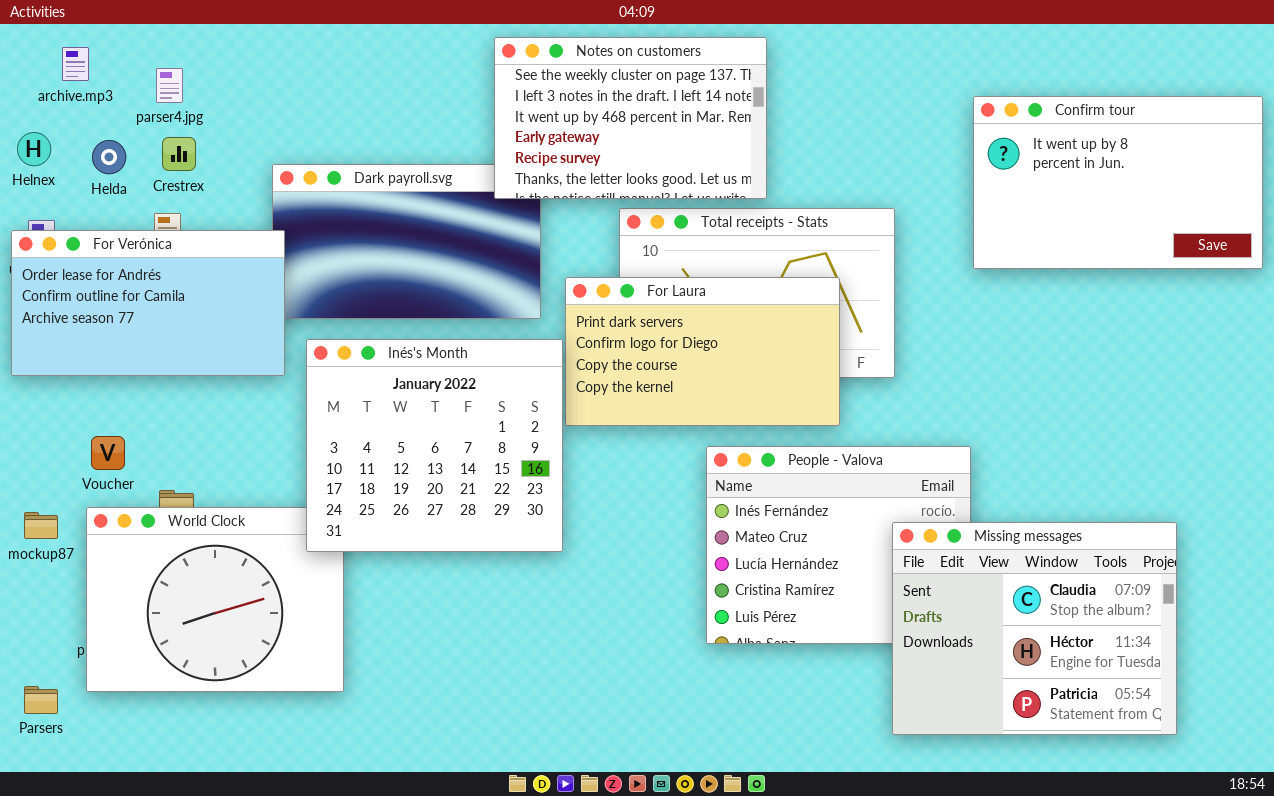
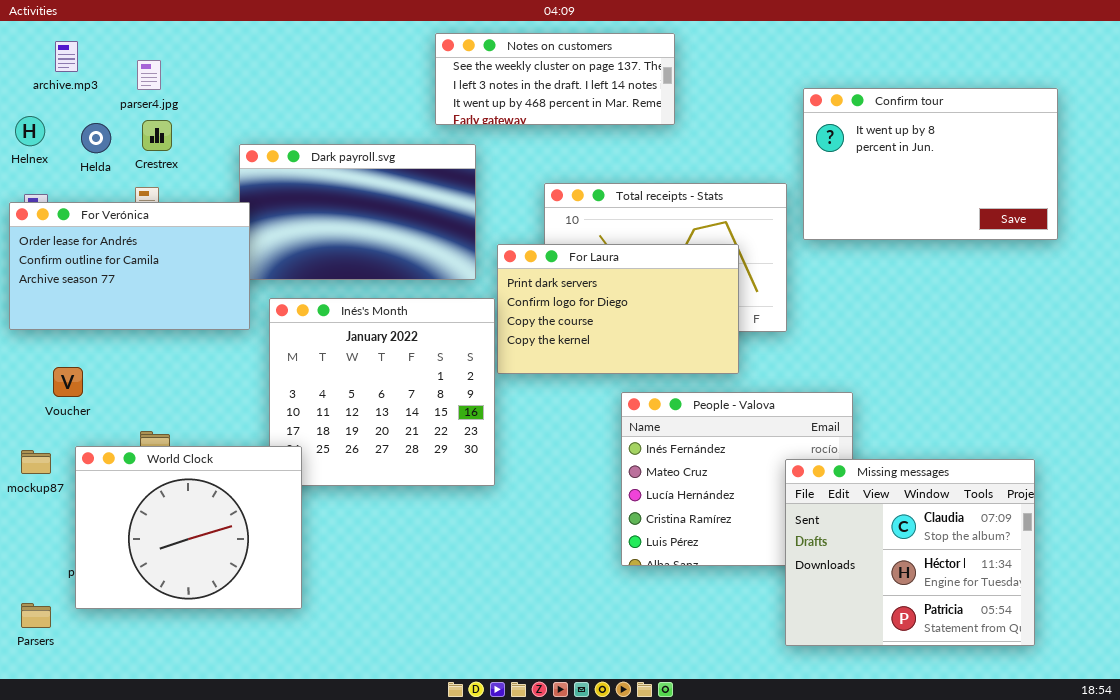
Notes on customers: [494,37,767,199] -> [435,33,675,125], resized
Confirm tour: [973,96,1263,269] -> [803,88,1058,240], moved
Voucher: [91,436,125,470] -> [53,367,83,397], moved
World Clock: [86,507,344,692] -> [75,446,302,609], raised

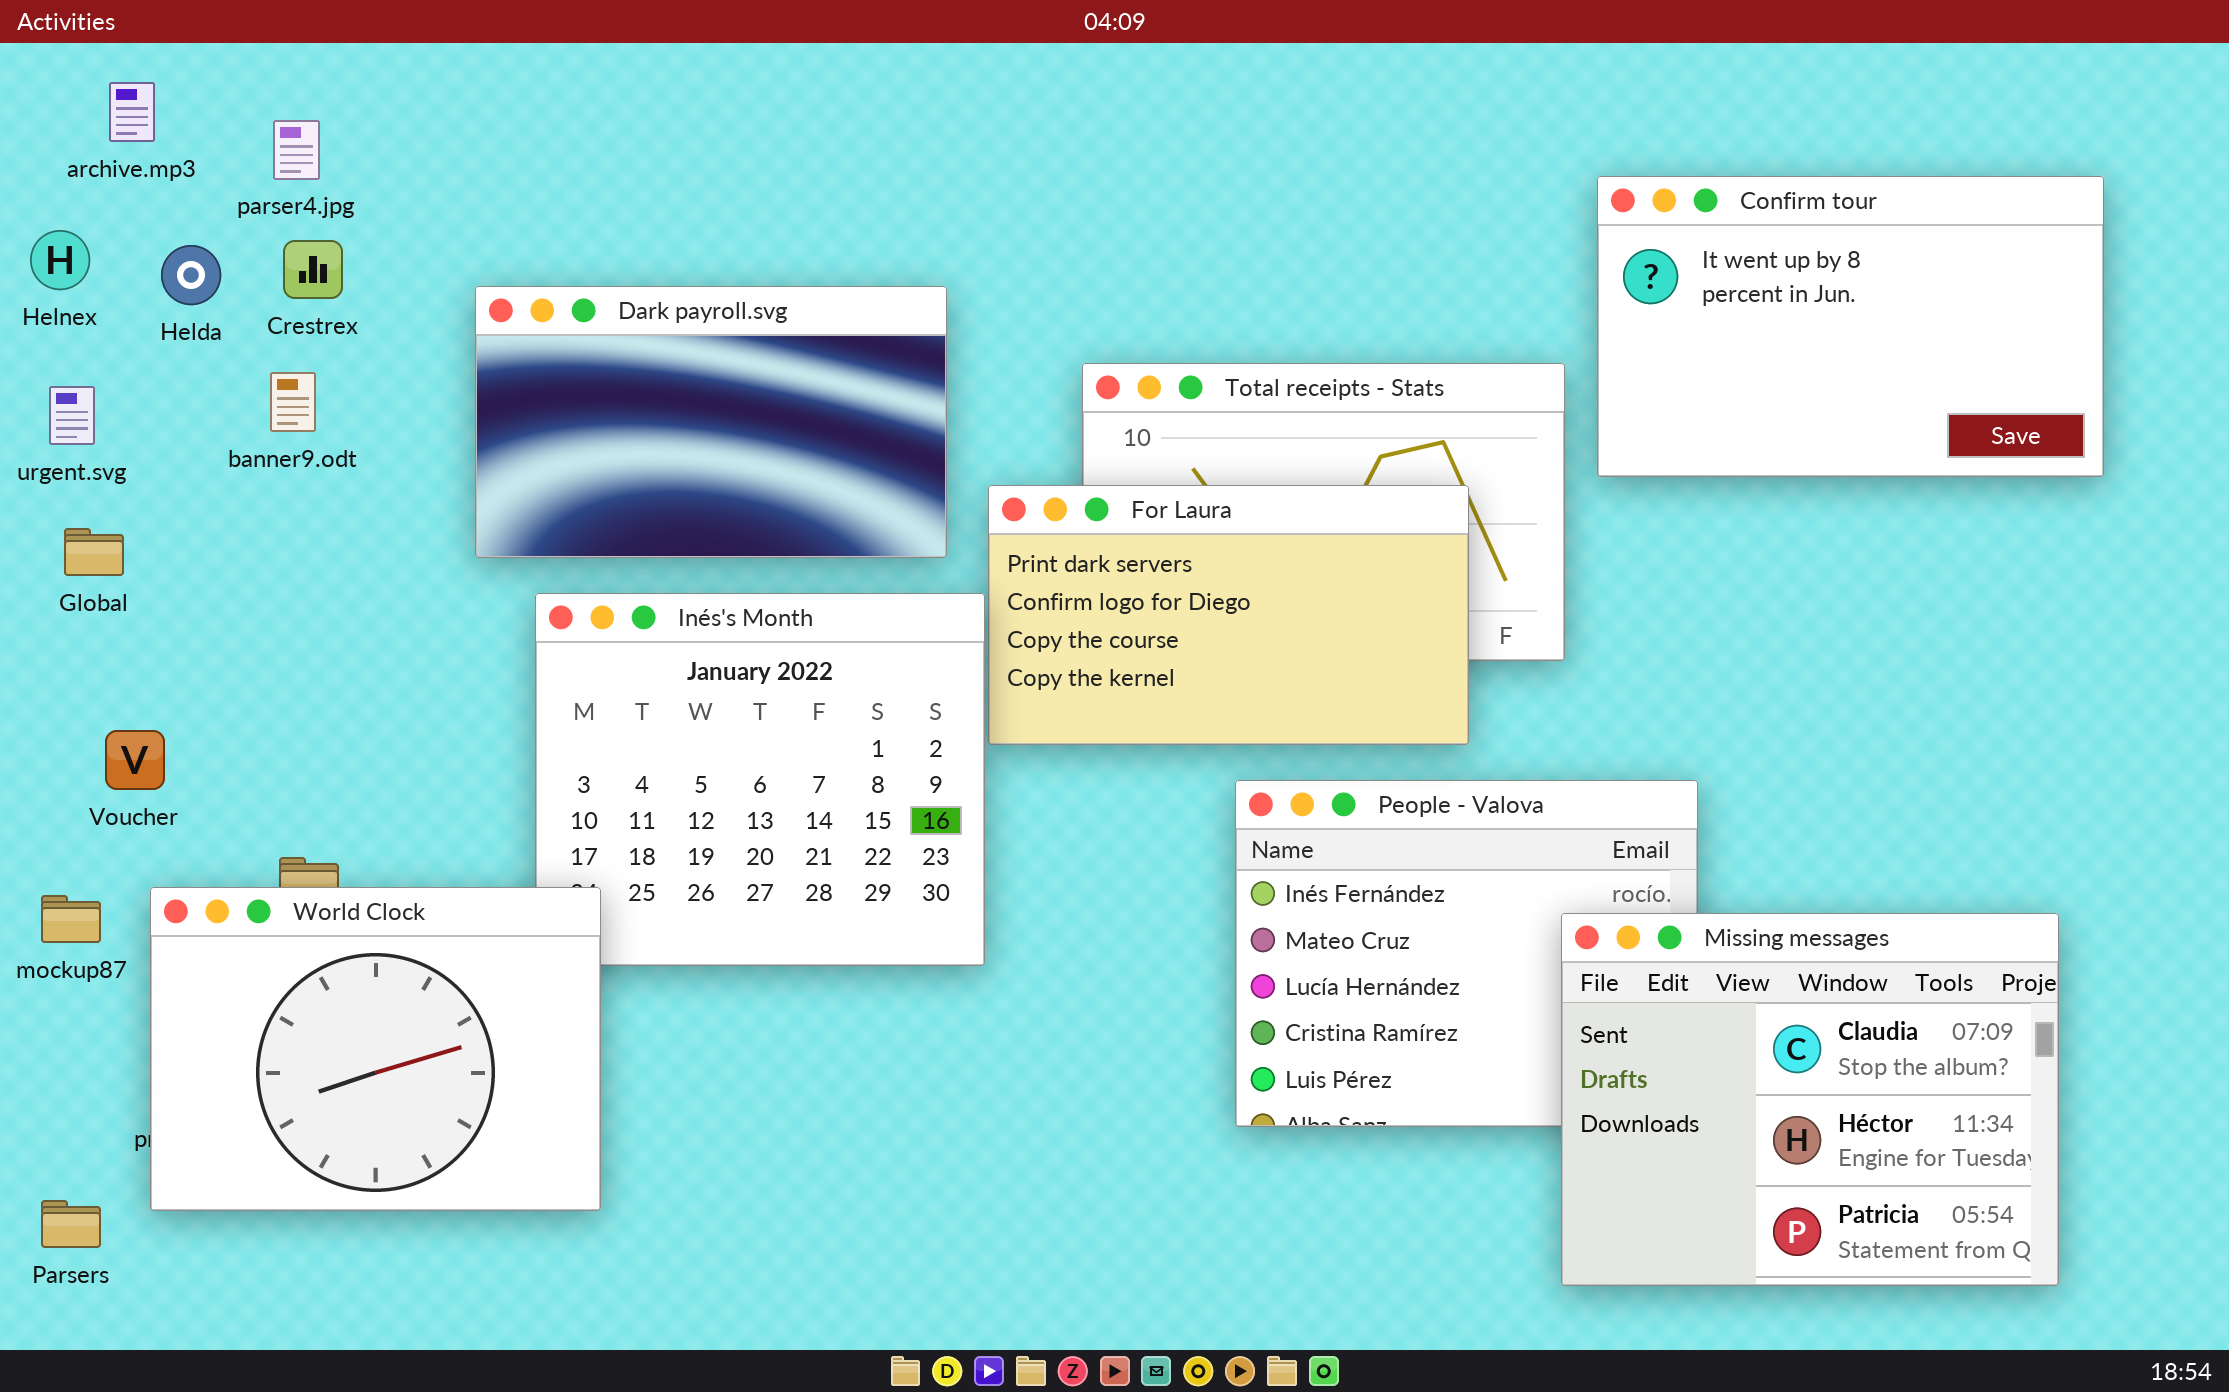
Notes on customers: [435,33,675,125] -> none, closed
For Verónica: [9,202,250,330] -> none, closed

